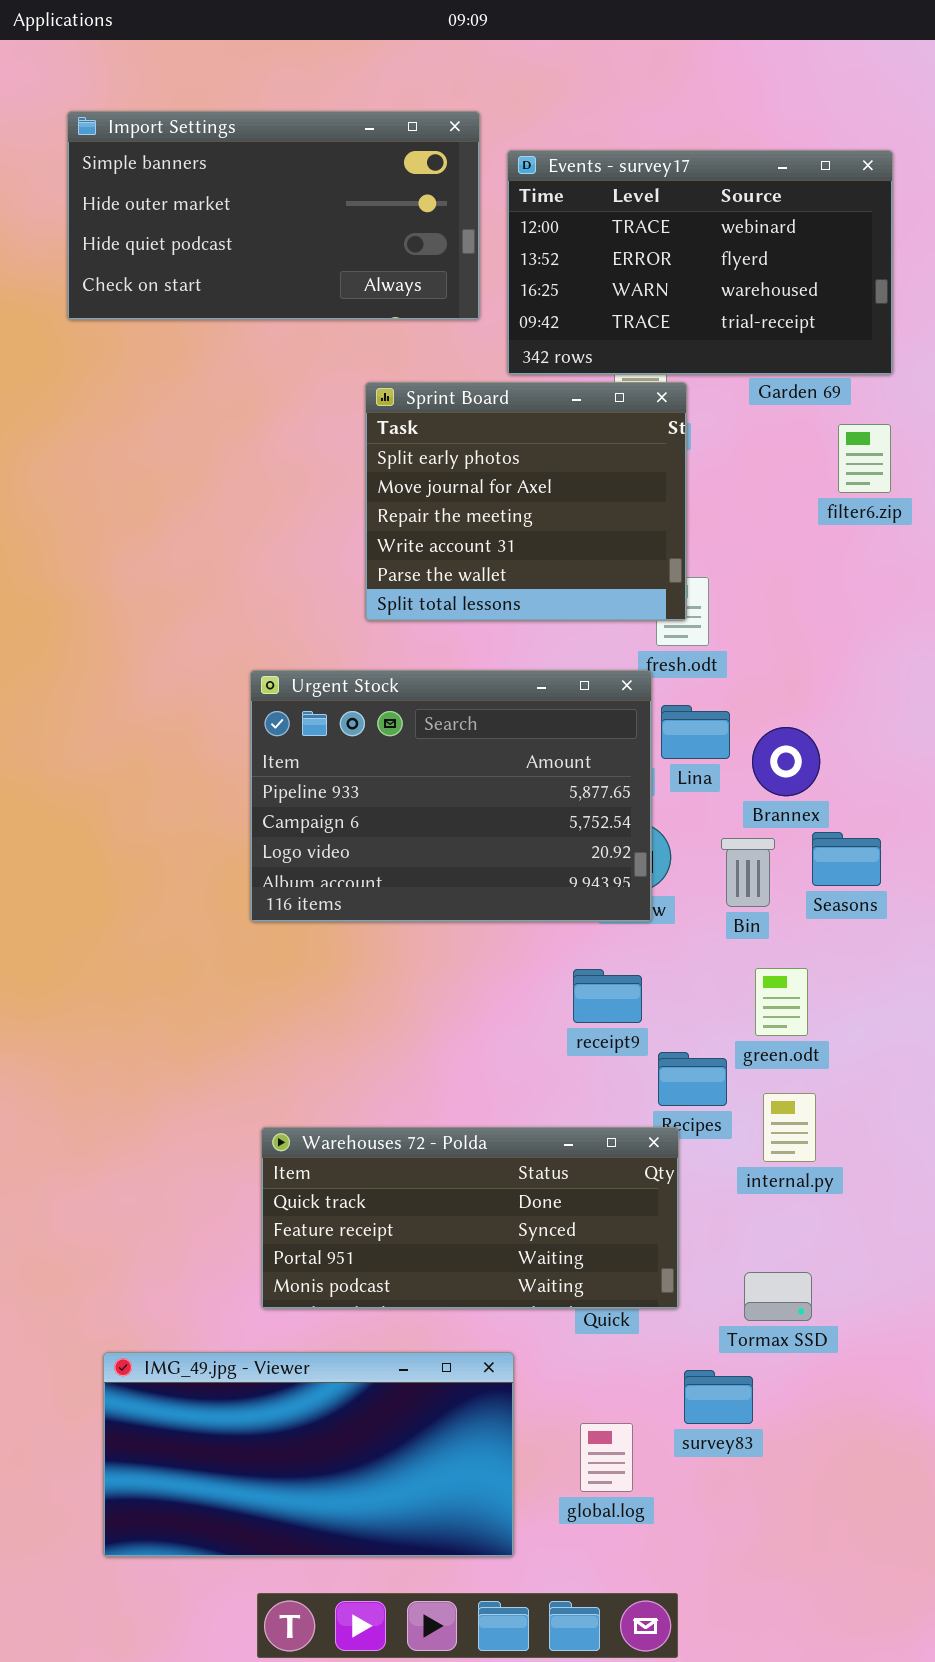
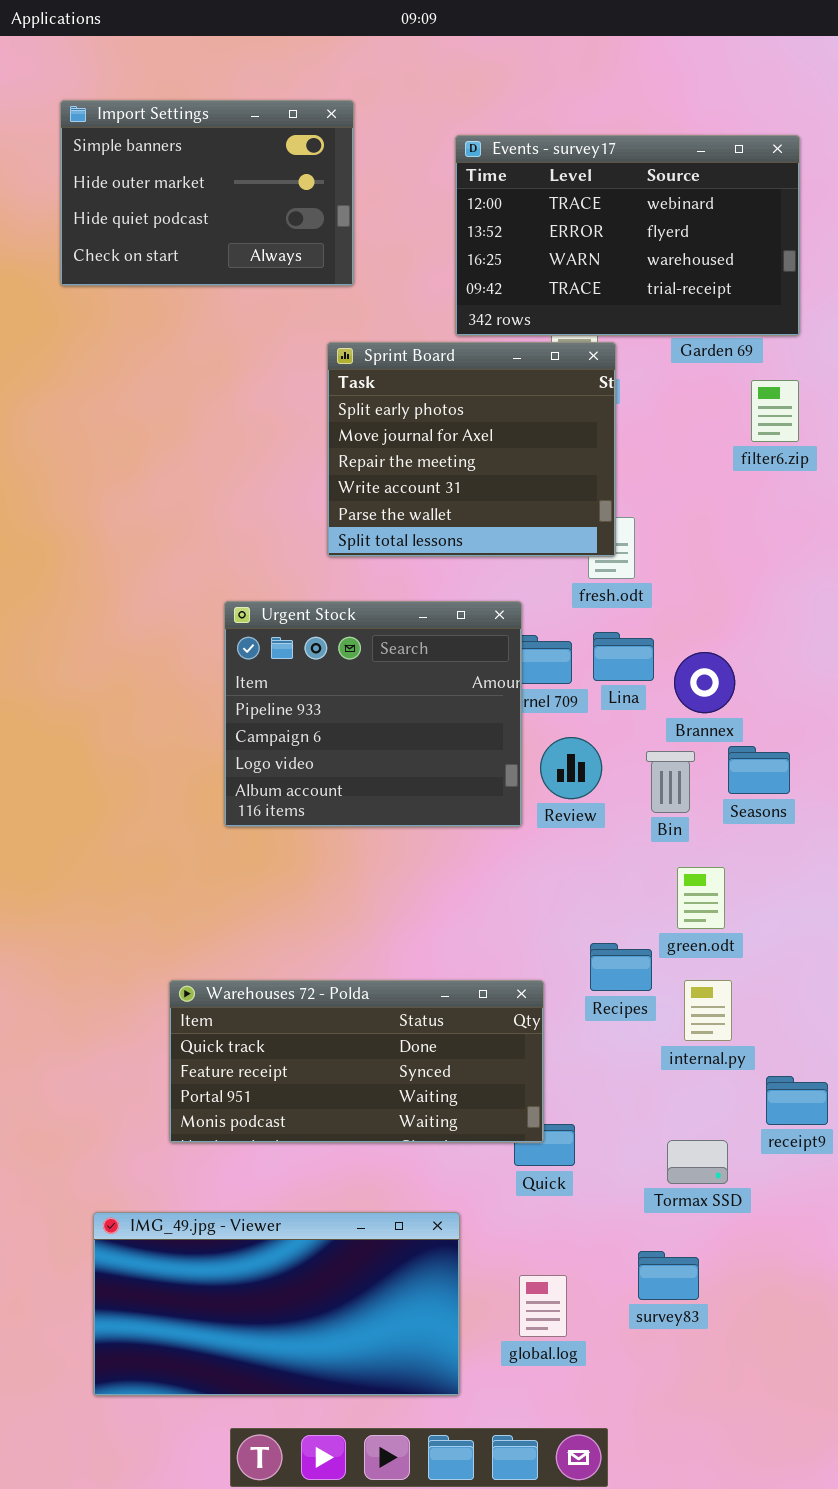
Import Settings: [67,111,480,320] -> [60,100,354,286], resized
Urgent Stock: [250,670,652,922] -> [224,601,522,827], resized
receipt9: [573,969,642,1023] -> [766,1076,828,1125], moved
Warehouses 72 - Polda: [261,1127,679,1309] -> [169,980,544,1143], moved
survey83: [684,1370,753,1424] -> [638,1251,699,1300], moved

